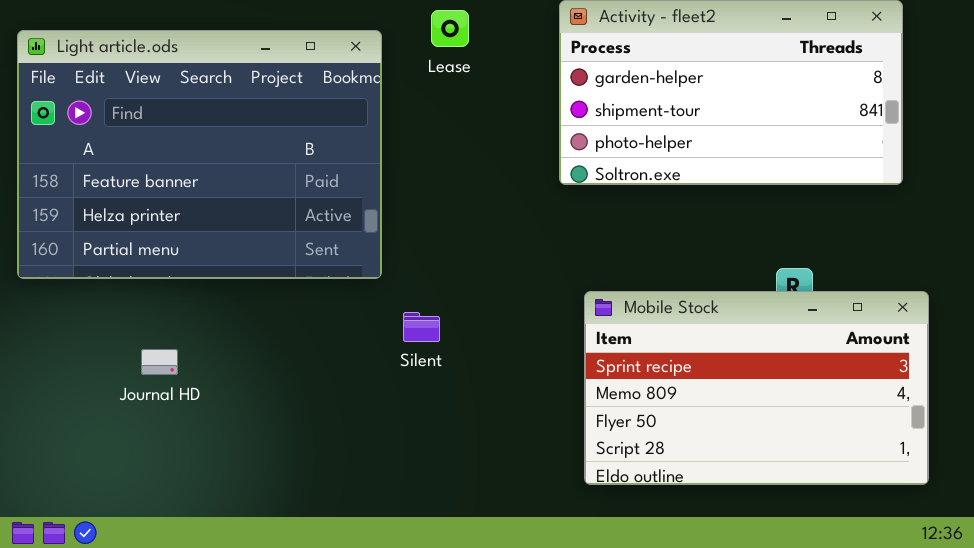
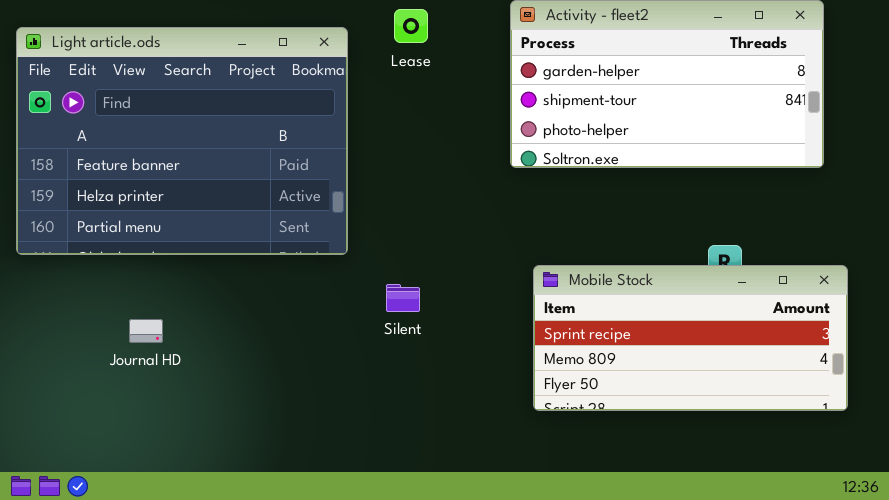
Mobile Stock: [584,291,929,485] -> [533,265,848,411], resized
Silent: [403,312,440,342] -> [386,284,420,312], moved

